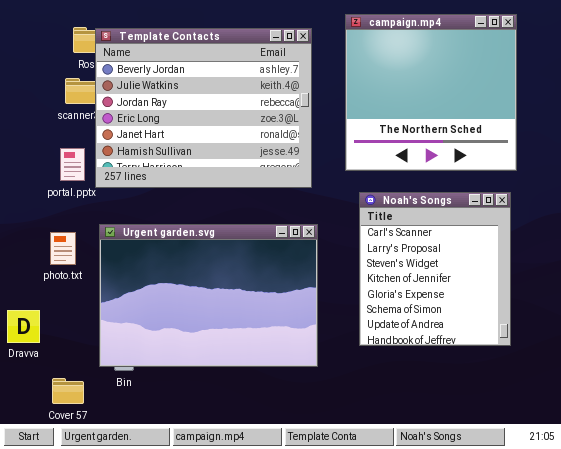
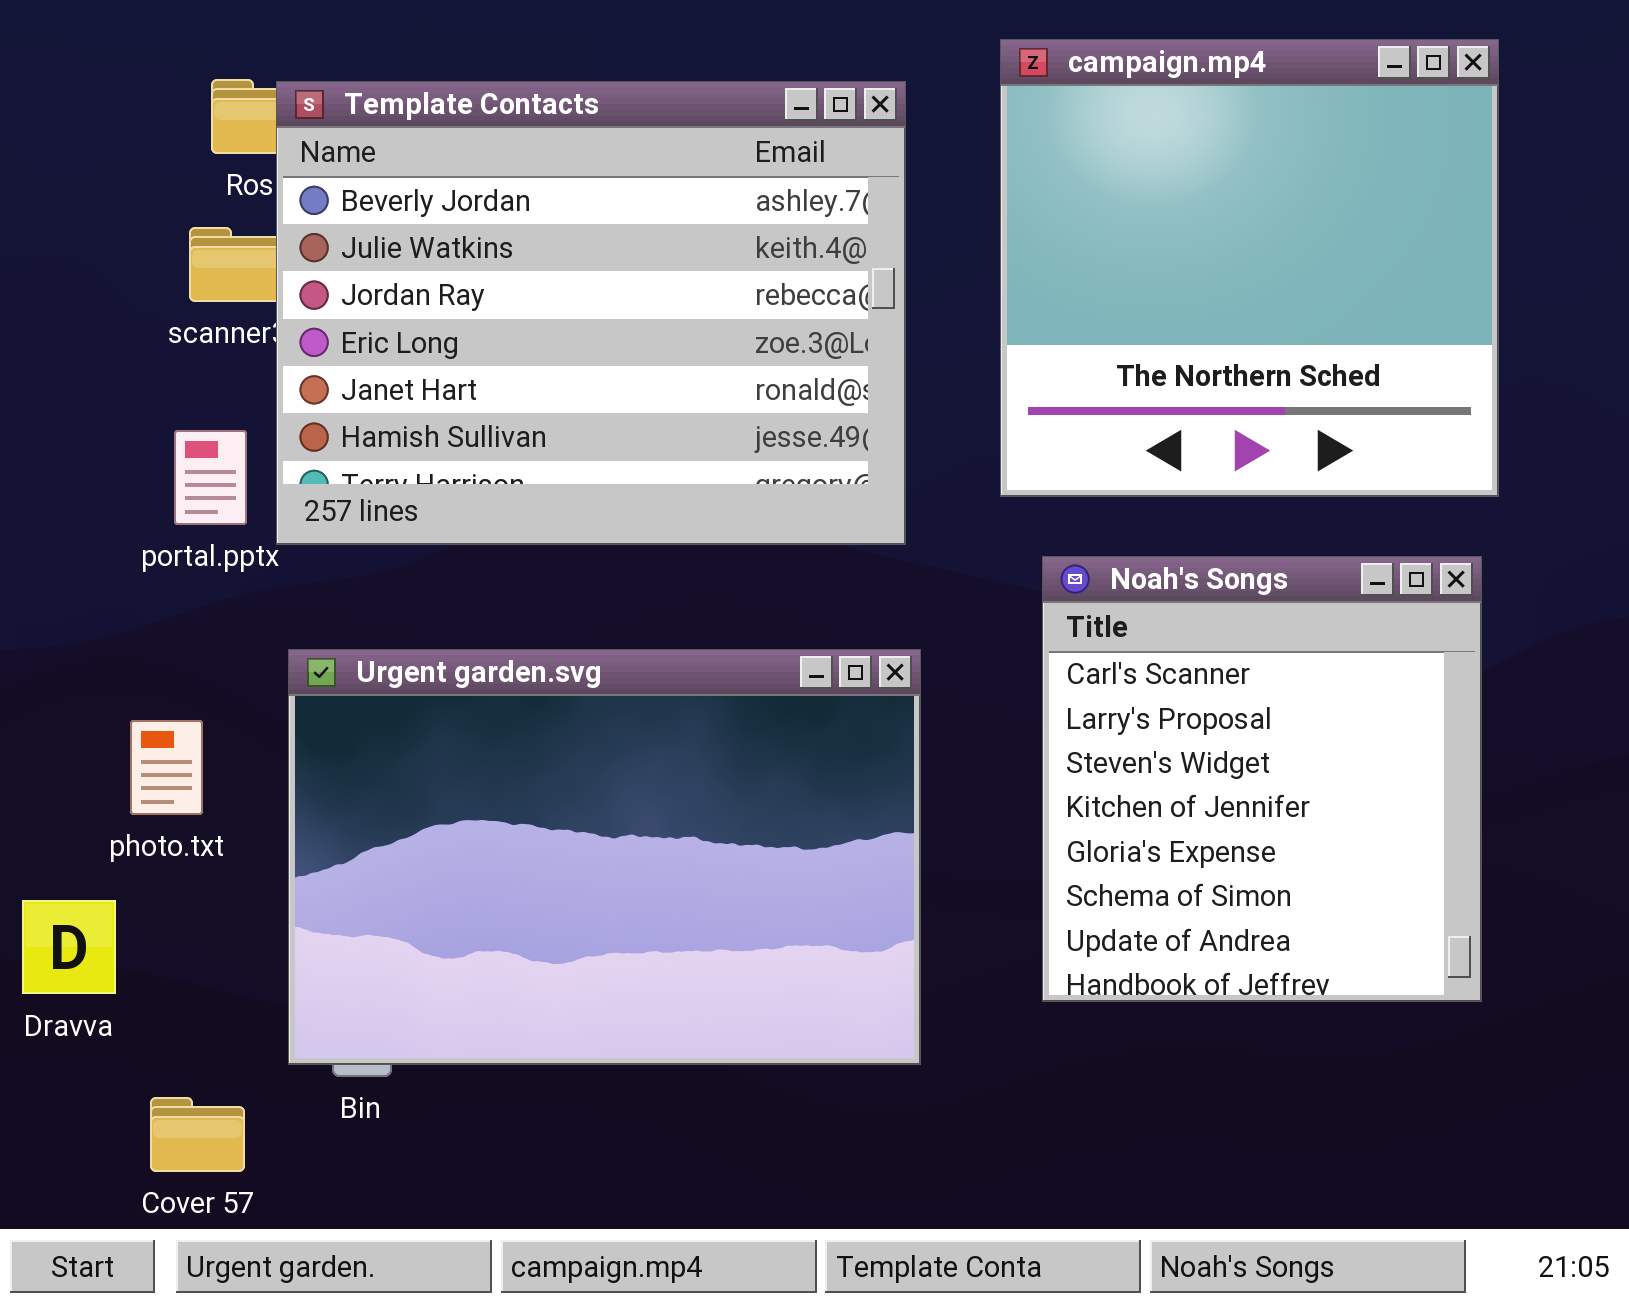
photo.txt: [50,232,76,265] -> [130,720,203,815], moved

